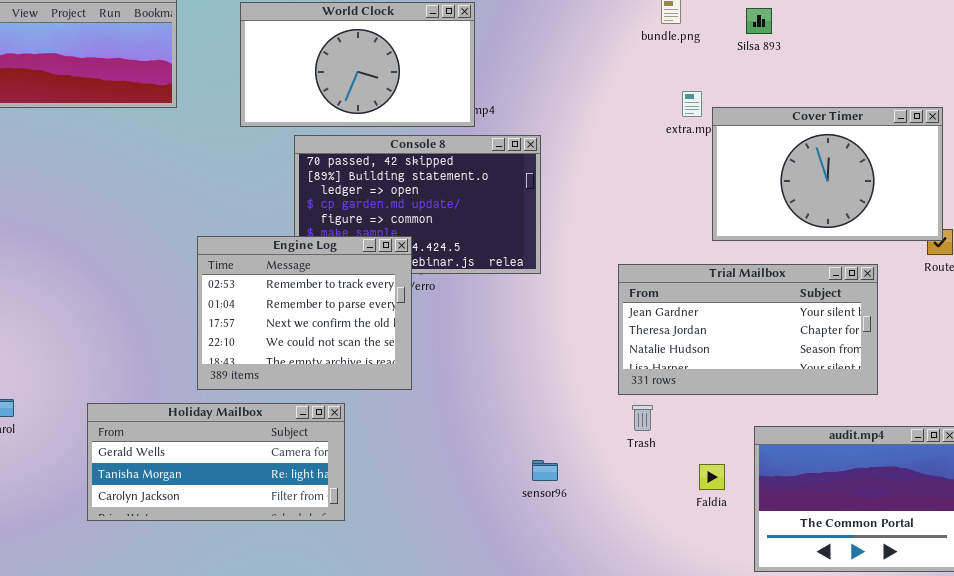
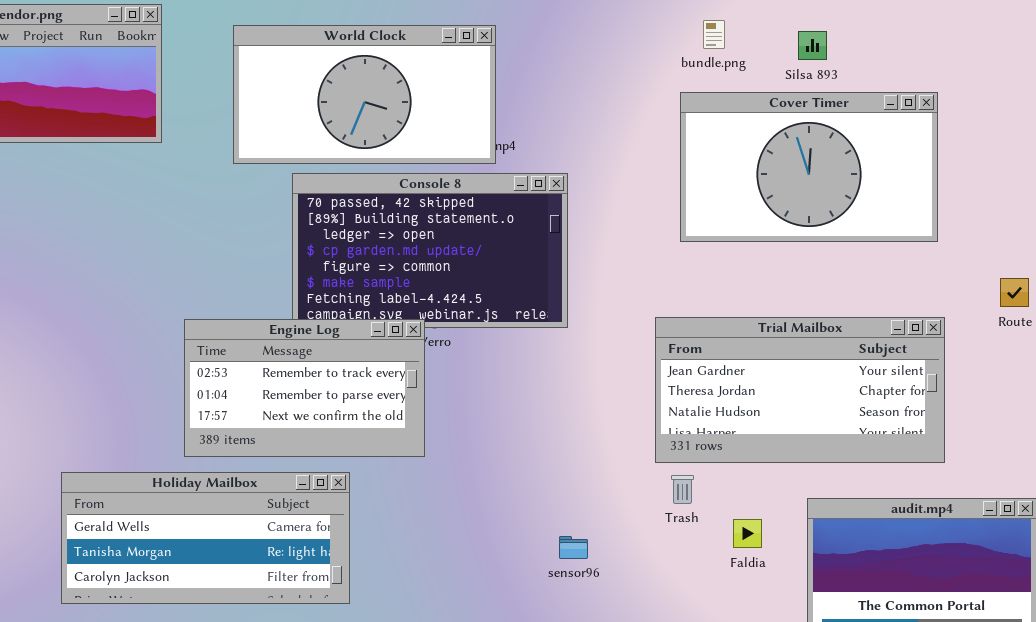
Cover Timer: [712,107,943,241] -> [680,92,938,242], moved
Engine Log: [197,236,412,390] -> [184,319,425,457], resized
Faldia: [699,464,725,490] -> [733,519,762,548], moved

